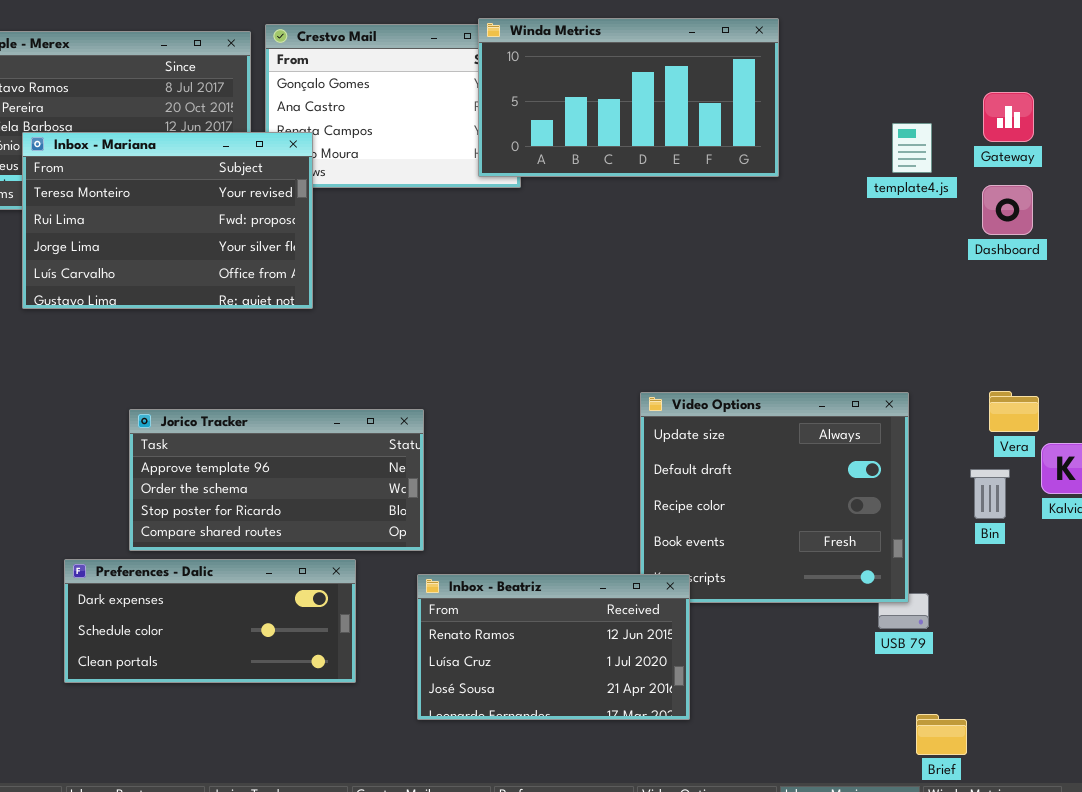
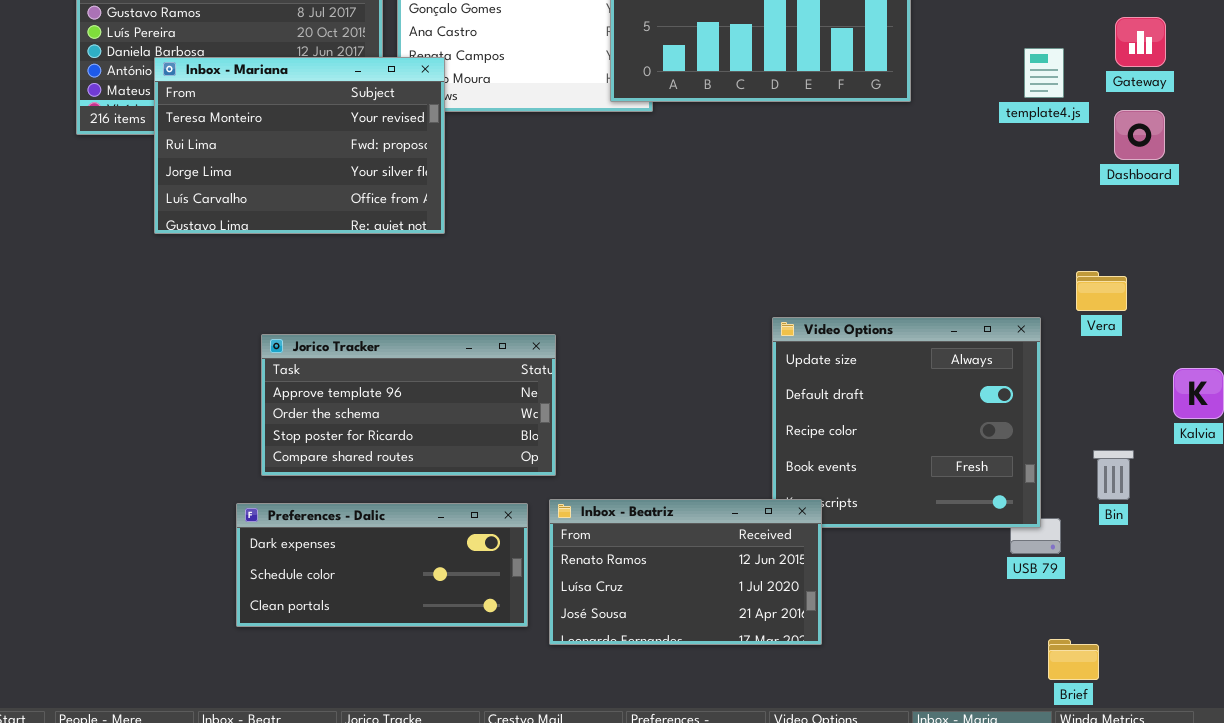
Vera: [989,391,1039,432] -> [1076,271,1127,311], moved
Bin: [970,469,1010,519] -> [1093,450,1134,500], moved
Preferences - Dalic: [64,559,356,683] -> [236,503,528,627], moved

